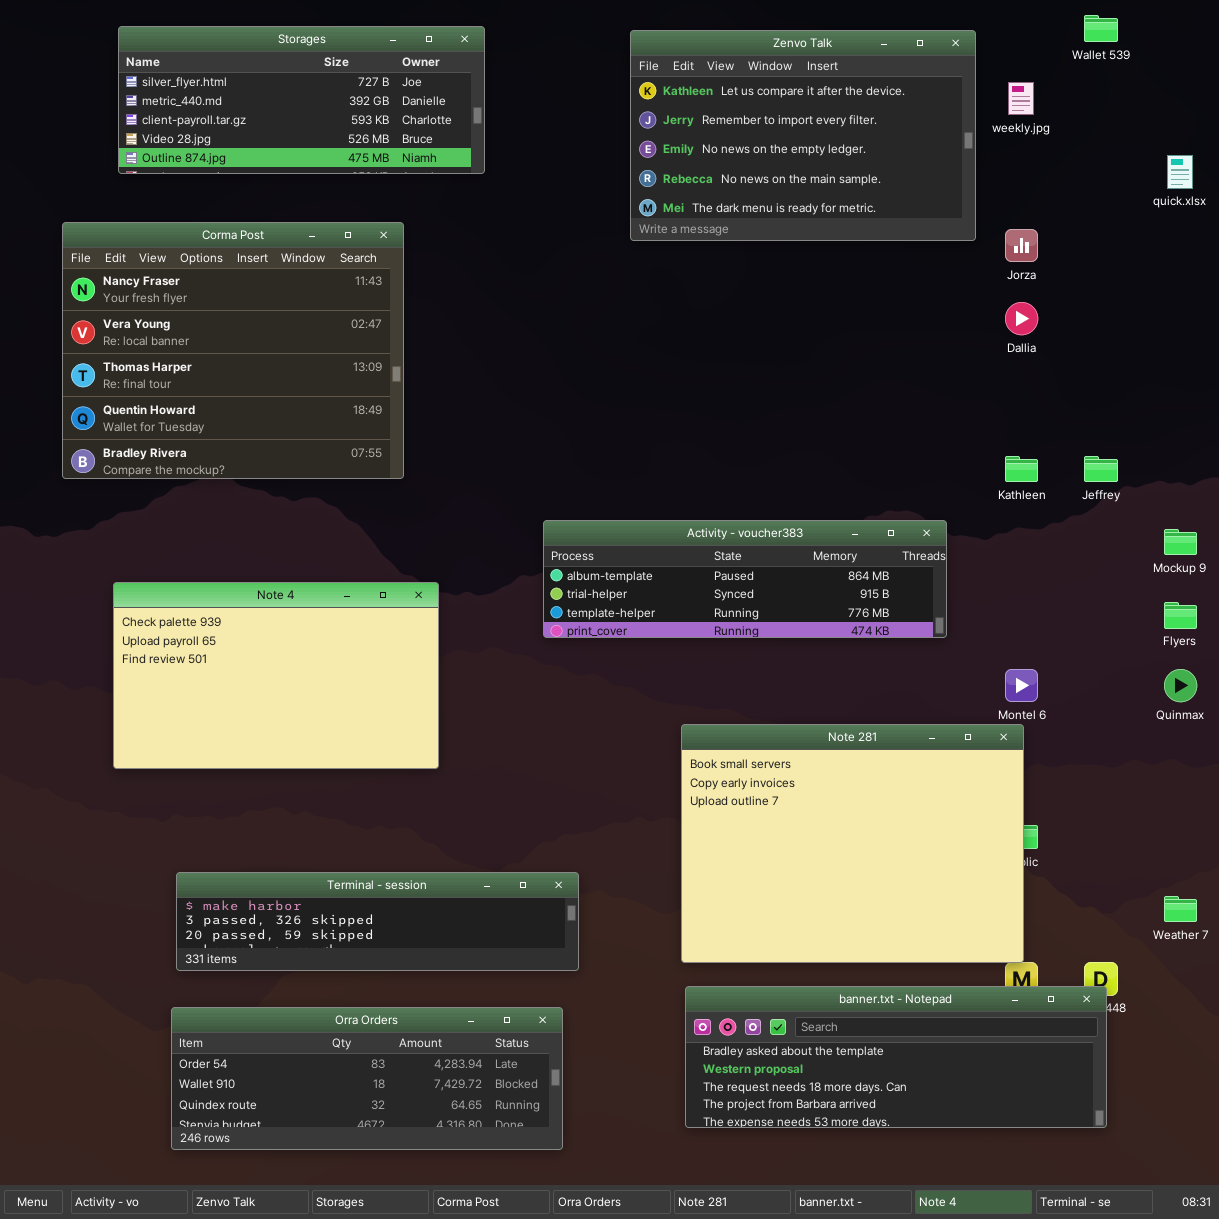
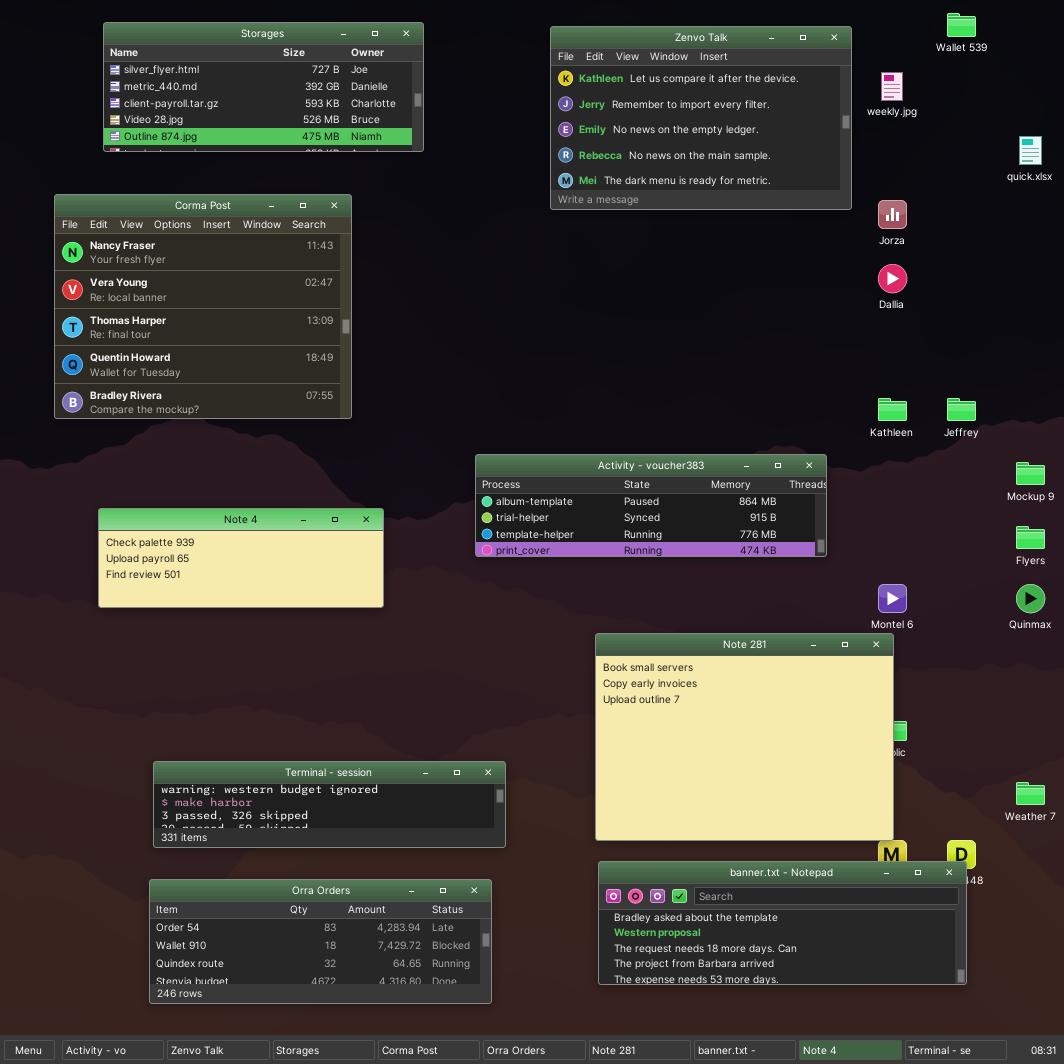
Note 4: [113,582,439,769] -> [98,508,384,608], resized
Terminal - session: [176,872,579,971] -> [153,761,506,848], scrolled up 1 row

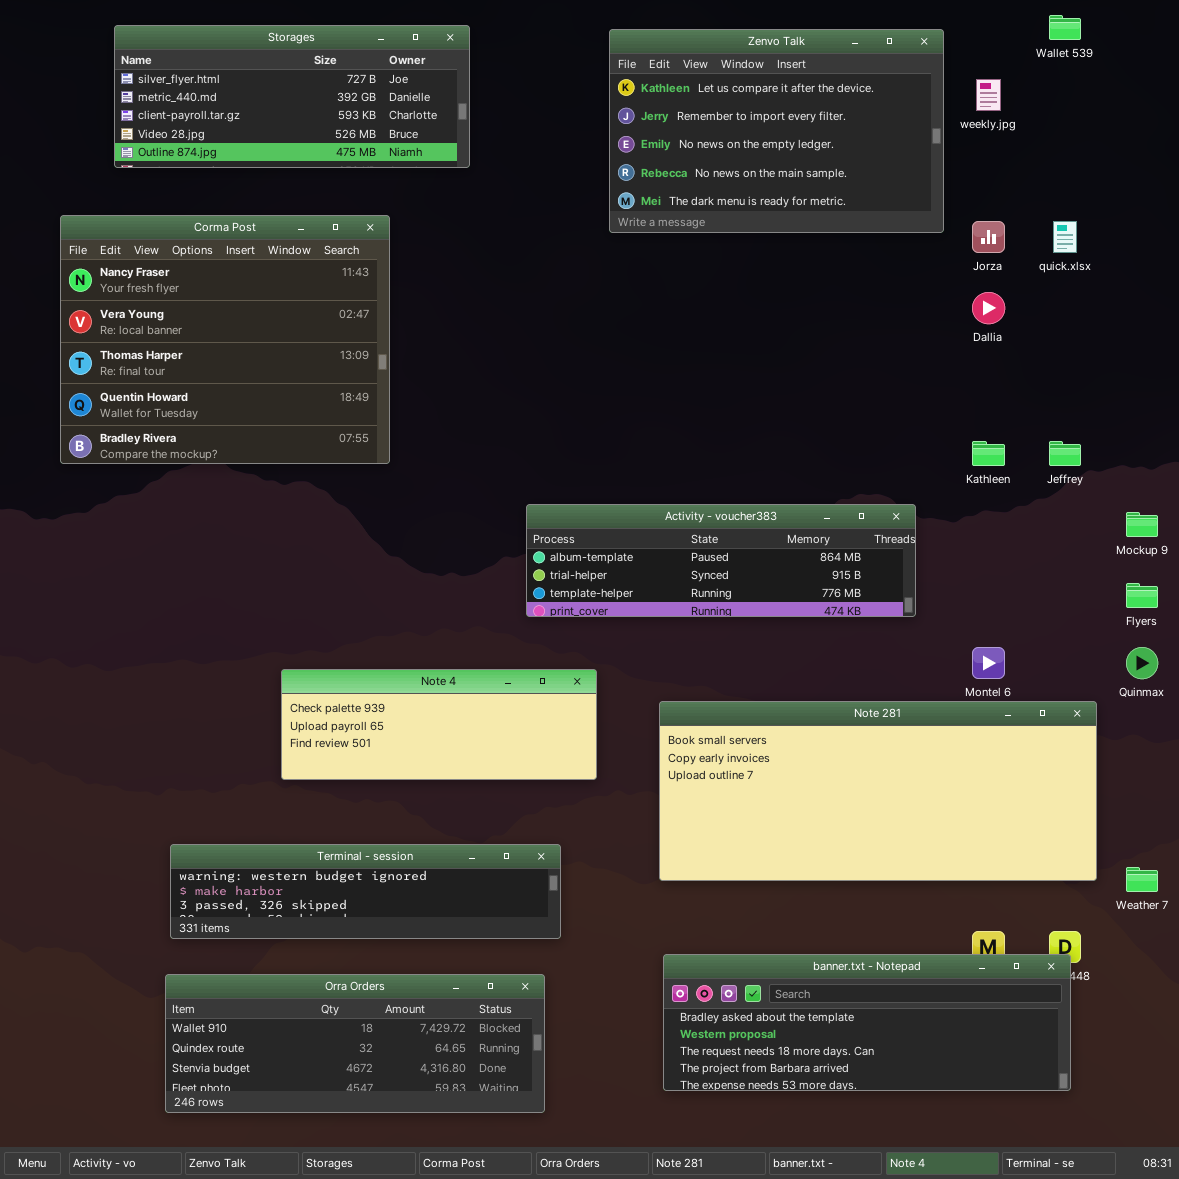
quick.xlsx: [1019,136,1042,165] -> [1053,221,1077,253], moved
Note 4: [98,508,384,608] -> [281,669,597,780], moved
Note 281: [595,633,894,841] -> [659,701,1097,881], resized
Orra Orders: [149,879,492,1004] -> [165,974,545,1113], scrolled down 1 row

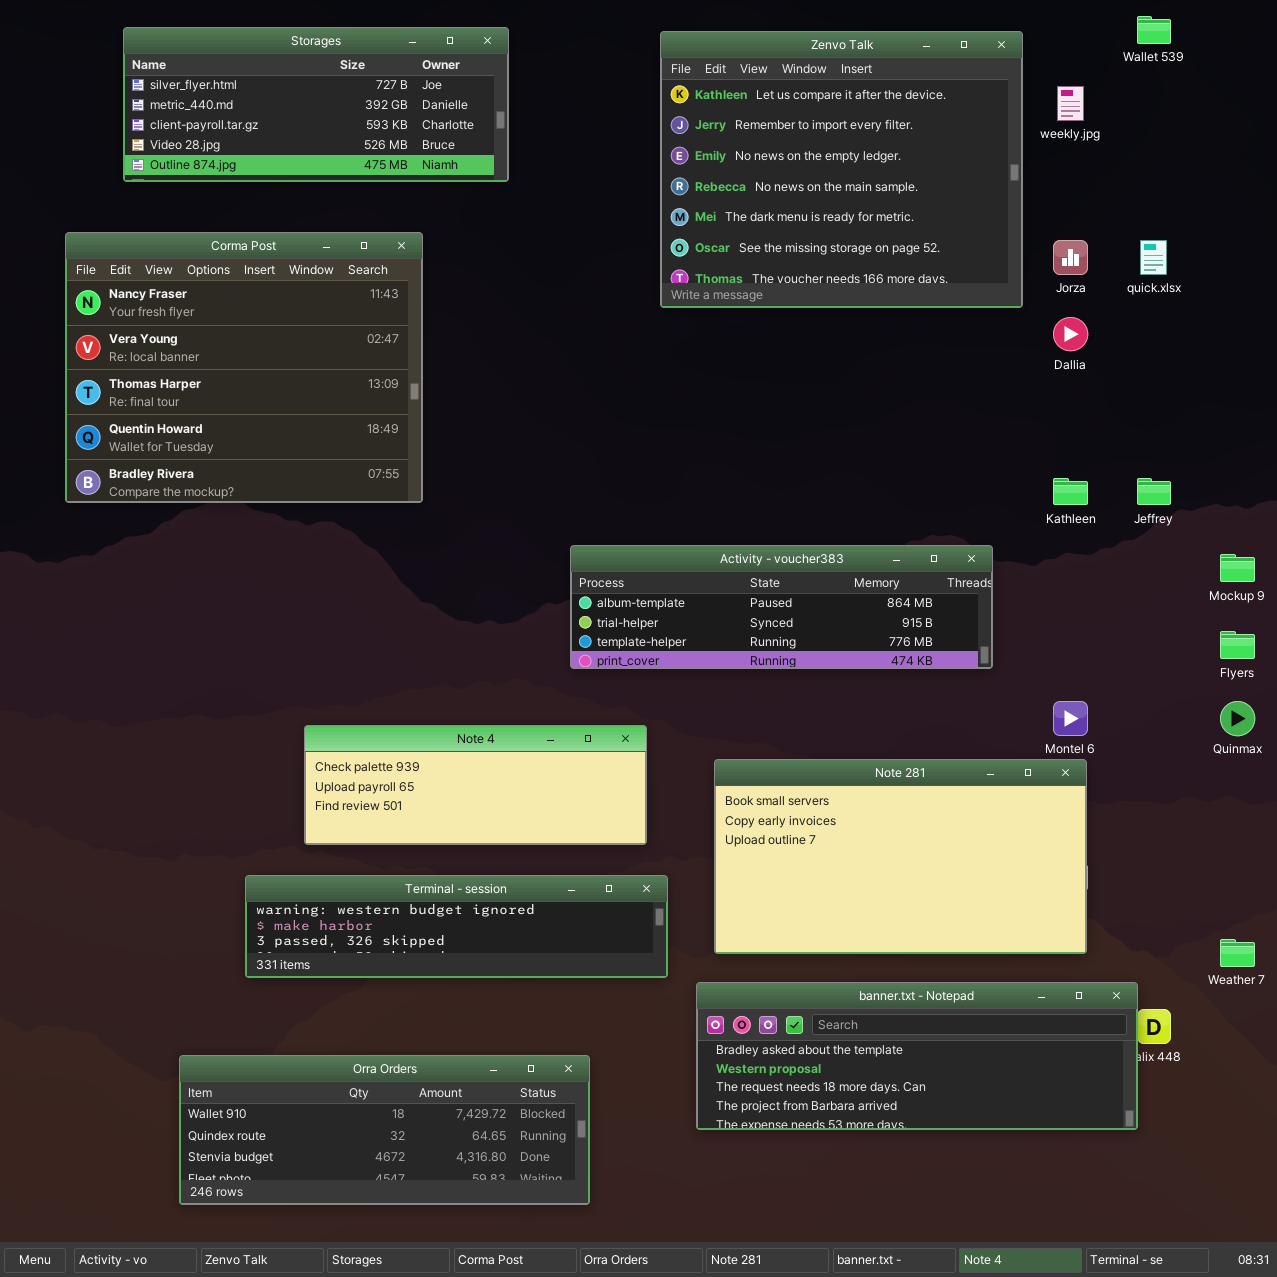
Zenvo Talk: [609,29,944,233] -> [660,31,1023,308], resized
Note 281: [659,701,1097,881] -> [714,759,1087,954], resized
Terminal - session: [170,844,561,939] -> [245,875,668,978], moved
banner.txt - Notepad: [663,954,1071,1091] -> [696,982,1138,1130], moved

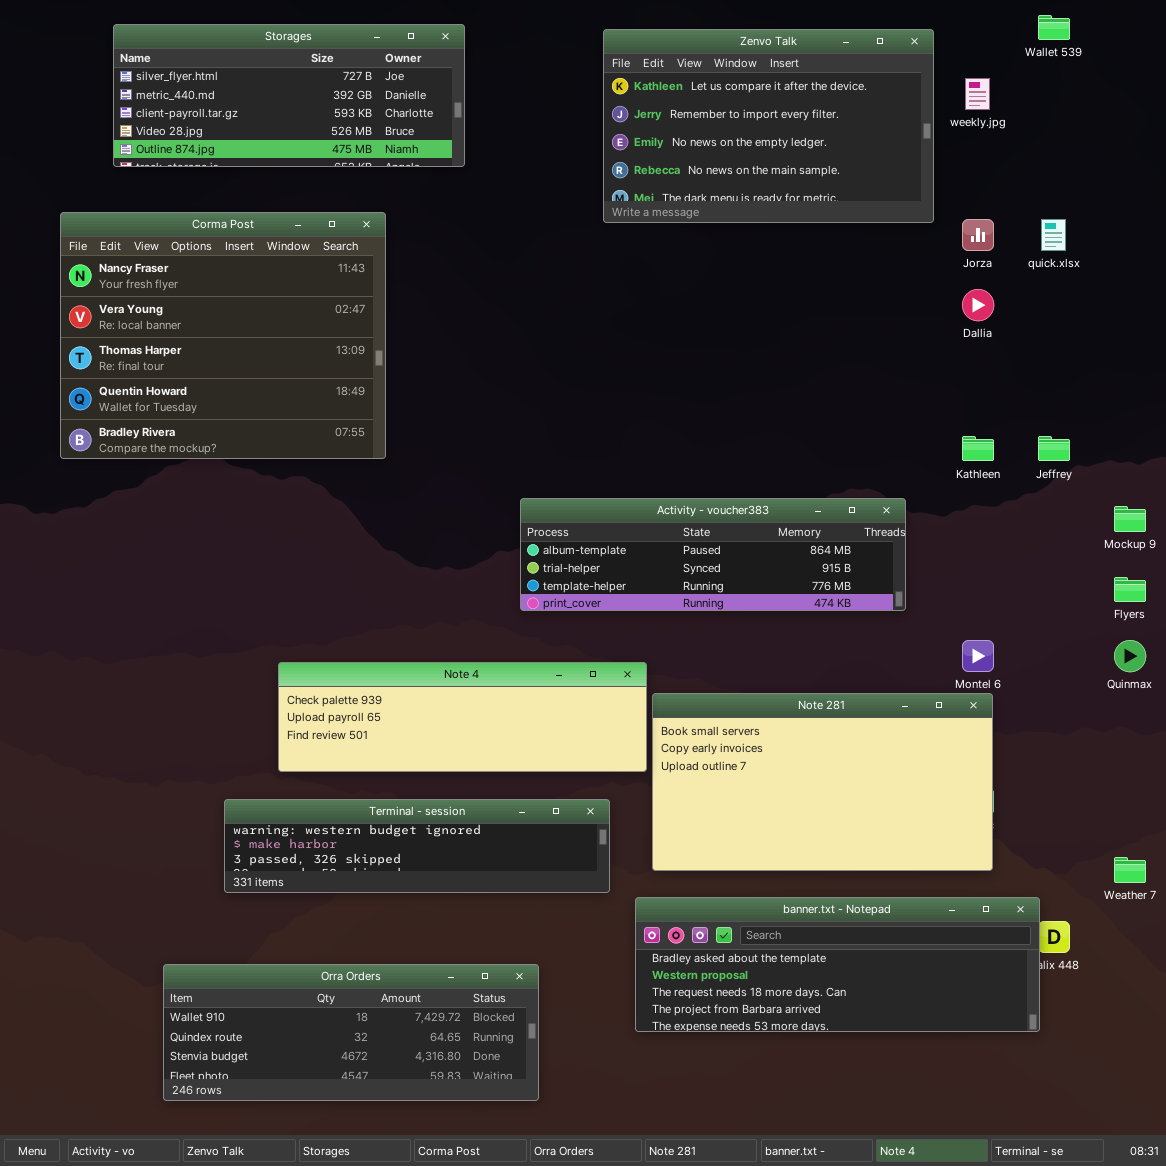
Zenvo Talk: [660,31,1023,308] -> [603,29,934,223], resized
Note 4: [304,725,647,845] -> [278,662,647,772], resized

